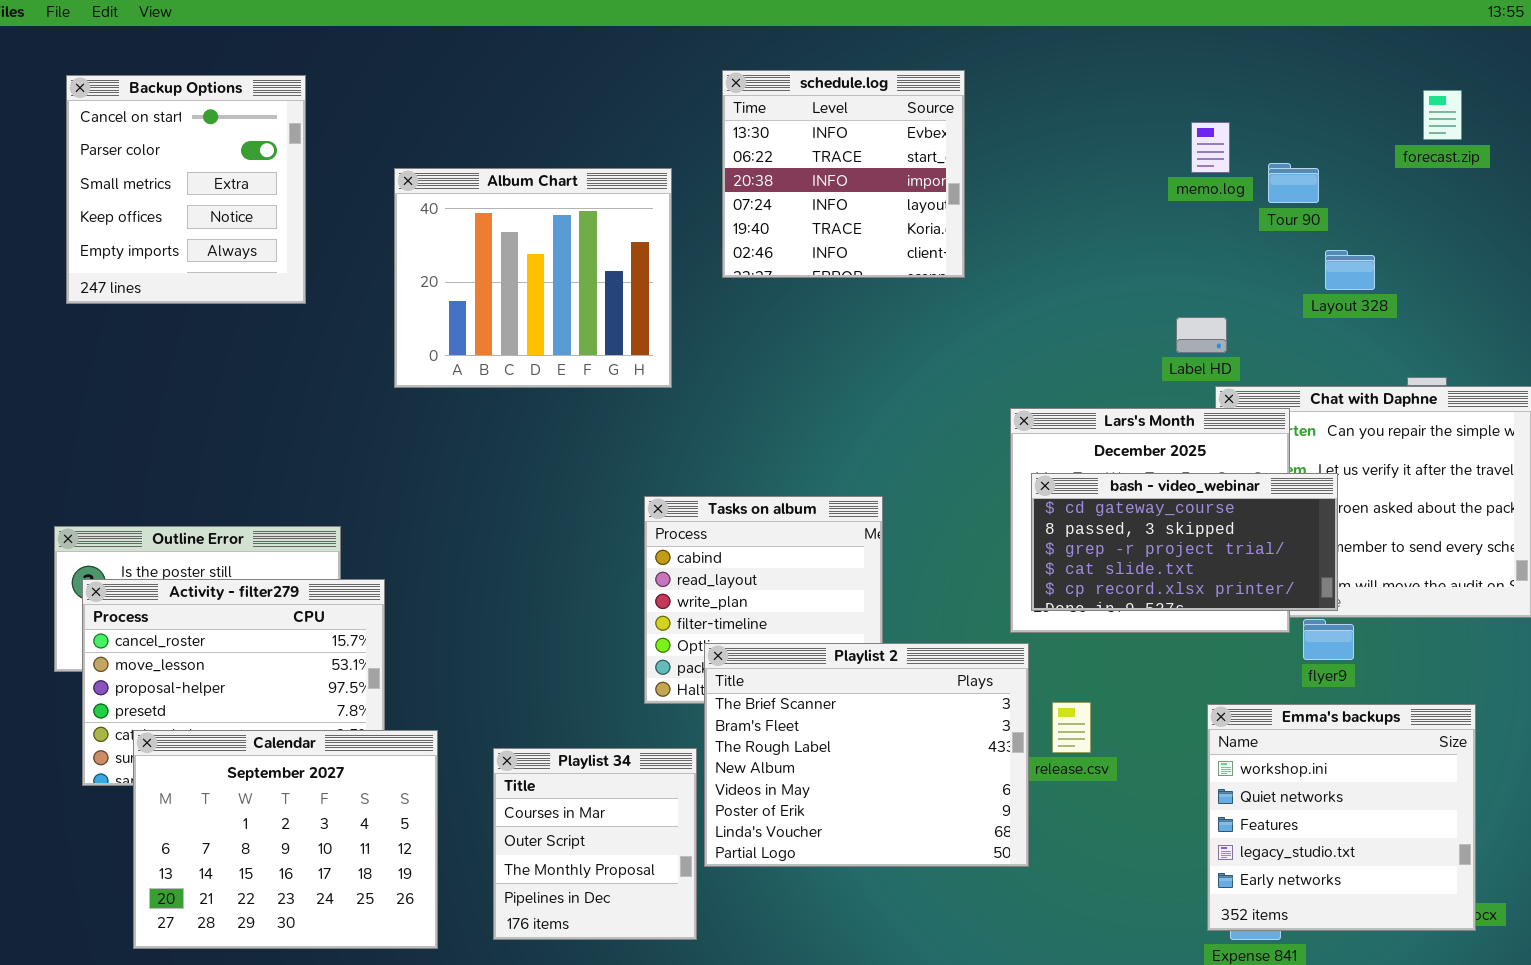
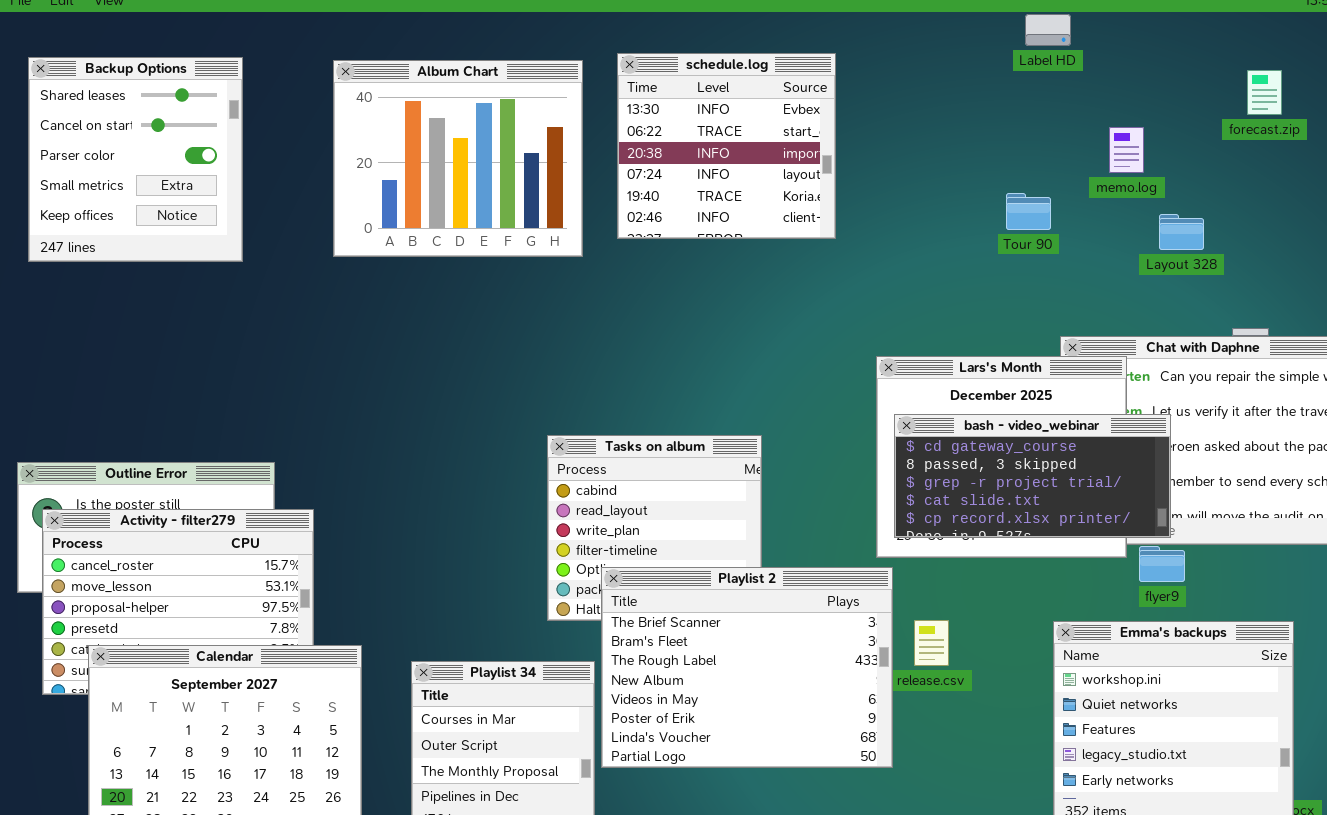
Backup Options: [66,75,306,304] -> [28,57,243,262], scrolled up 1 row
memo.log: [1191,122,1230,173] -> [1109,127,1144,173], moved
Tour 90: [1268,163,1319,203] -> [1006,193,1051,230], moved
Album Chart: [394,168,672,388] -> [333,60,583,257], moved
Label HD: [1176,317,1227,353] -> [1025,14,1071,46], moved

